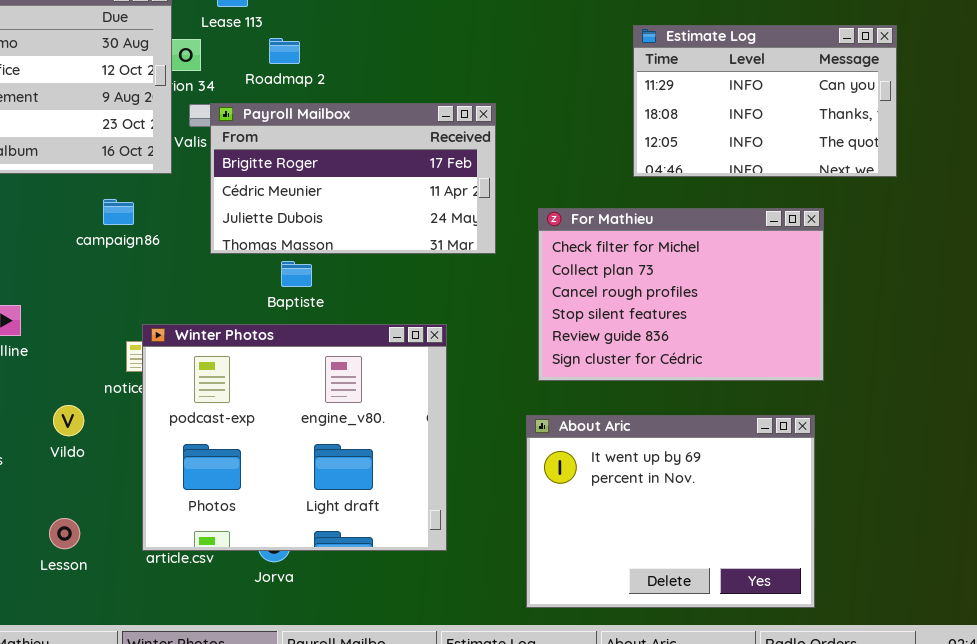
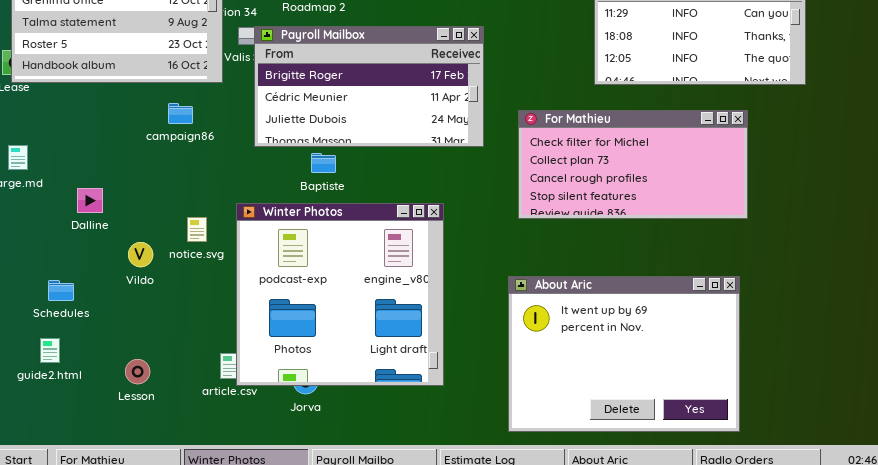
For Mathieu: [538,208,824,381] -> [518,110,748,219], resized
Winter Photos: [142,324,447,551] -> [236,203,444,386], resized
Vildo: [53,405,84,436] -> [128,242,153,267], moved

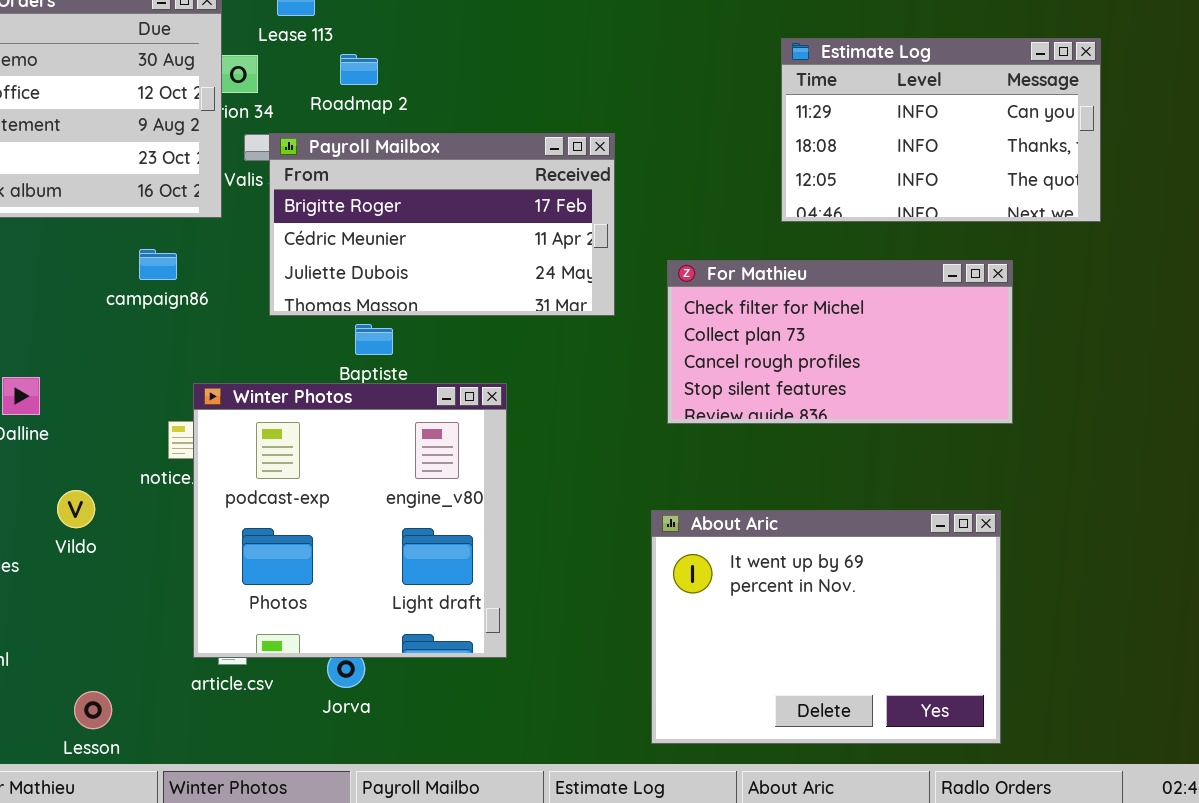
Winter Photos: [236,203,444,386] -> [193,383,507,658], moved
Vildo: [128,242,153,267] -> [57,490,95,528], moved
Lesson: [125,359,150,384] -> [74,691,112,729], moved

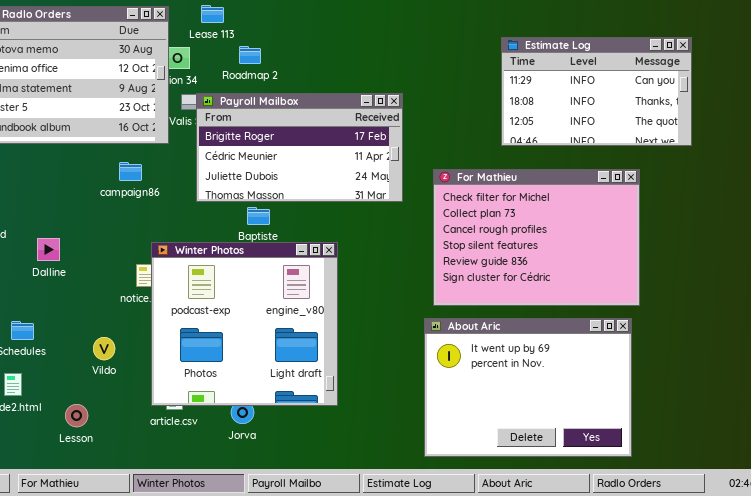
For Mathieu: [667,260,1013,424] -> [433,169,640,306], resized
Vildo: [57,490,95,528] -> [93,337,115,360], moved
Lesson: [74,691,112,729] -> [65,404,88,427], moved

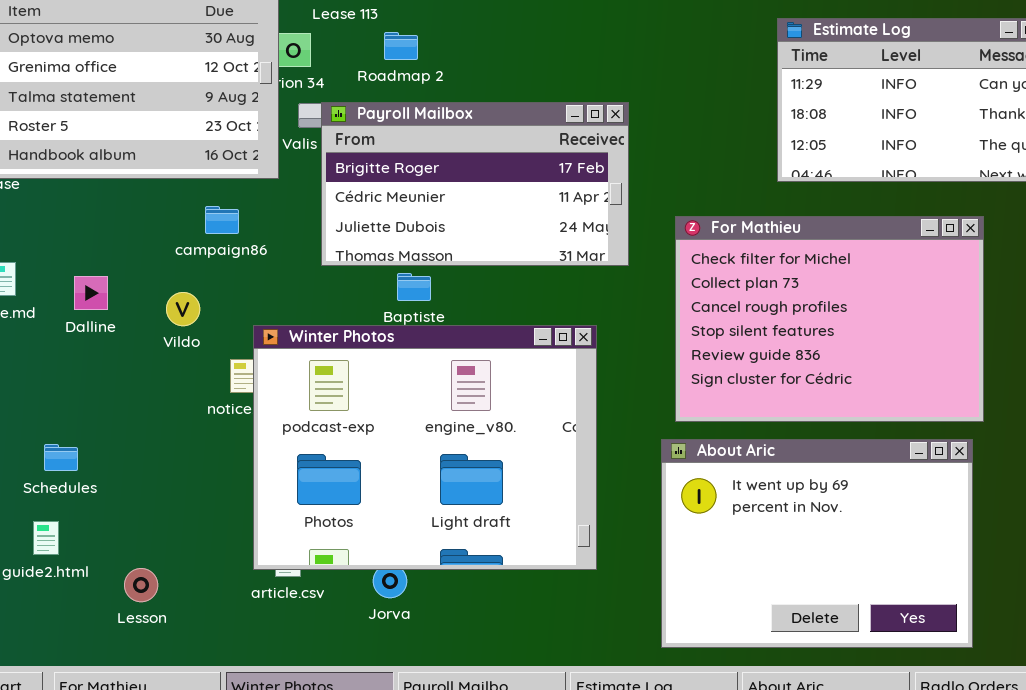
Dalline: [37,238,60,261] -> [74,276,108,310], moved
Winter Photos: [151,242,338,406] -> [253,325,597,570], resized
Vildo: [93,337,115,360] -> [166,292,200,326], moved

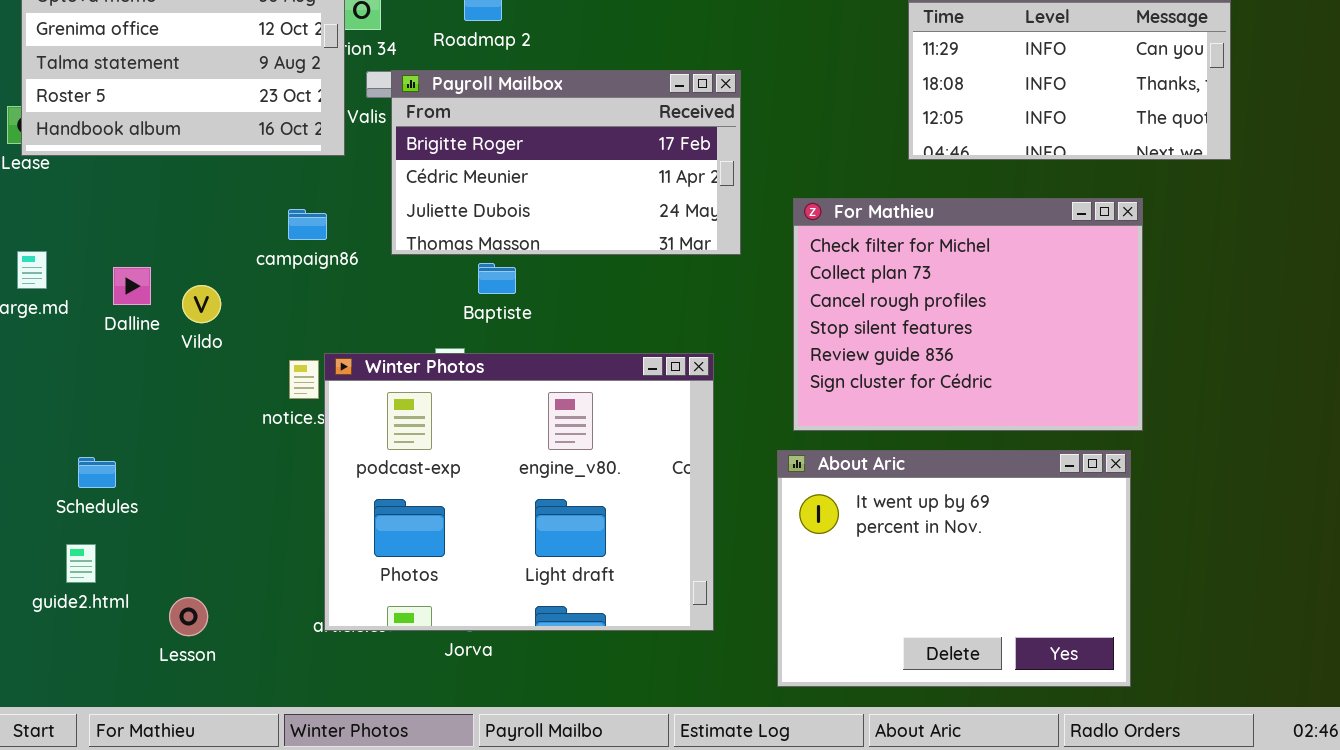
campaign86: [205,206,239,234] -> [288,209,327,240], moved
Vildo: [166,292,200,326] -> [182,285,221,323], moved
Winter Photos: [253,325,597,570] -> [324,353,714,631], moved

